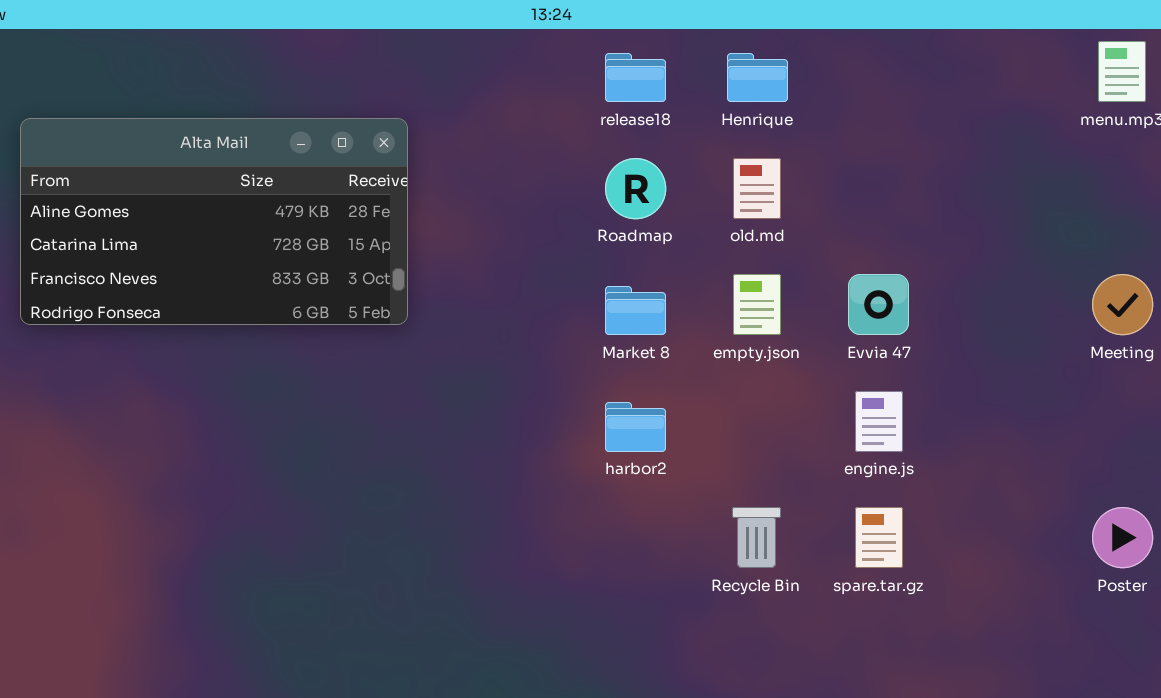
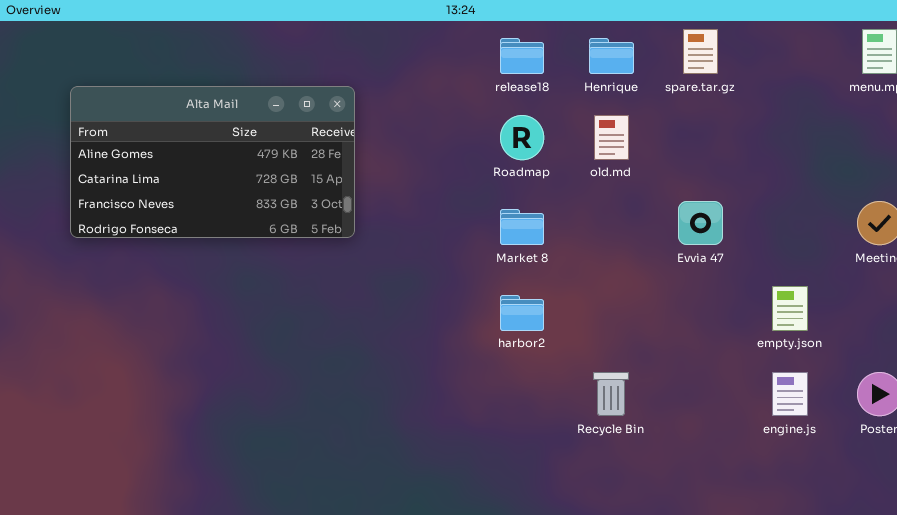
empty.json: [733,274,781,335] -> [772,286,808,331], moved
engine.js: [855,391,903,452] -> [772,372,808,416], moved
spare.tar.gz: [855,507,903,568] -> [683,29,718,74], moved

